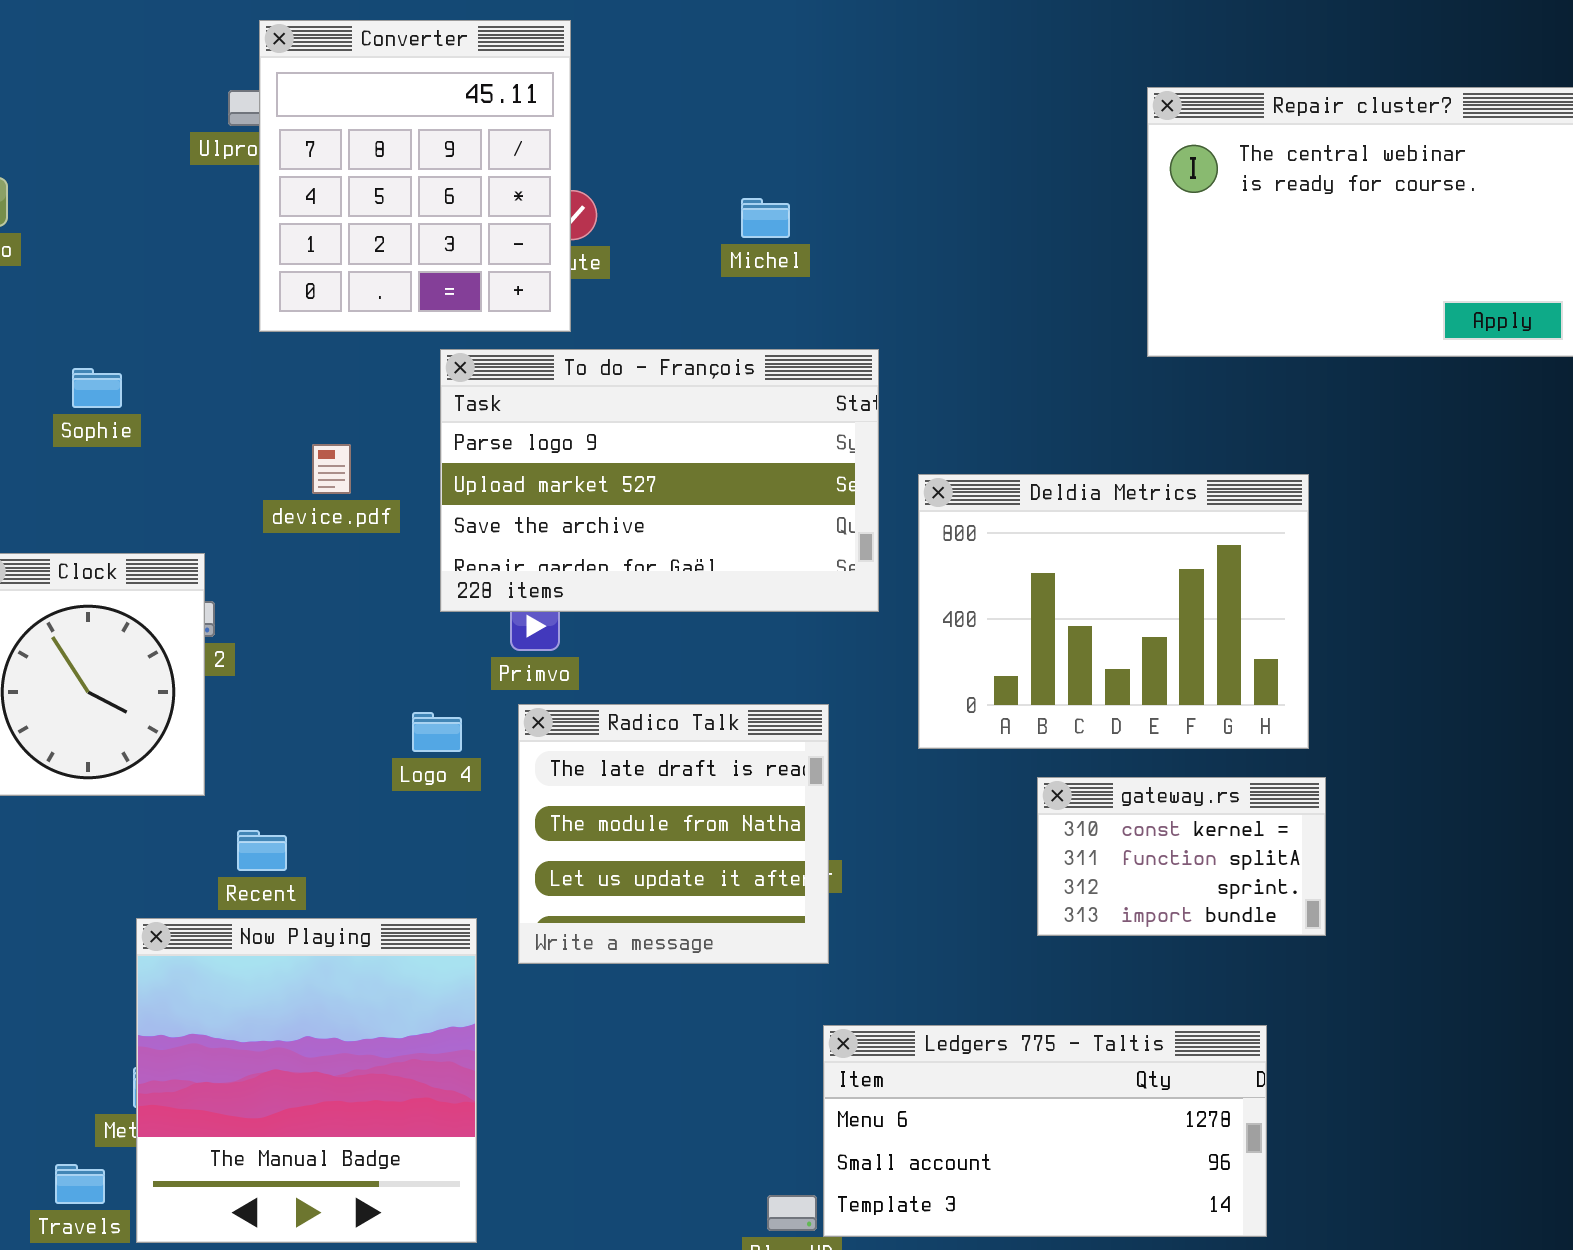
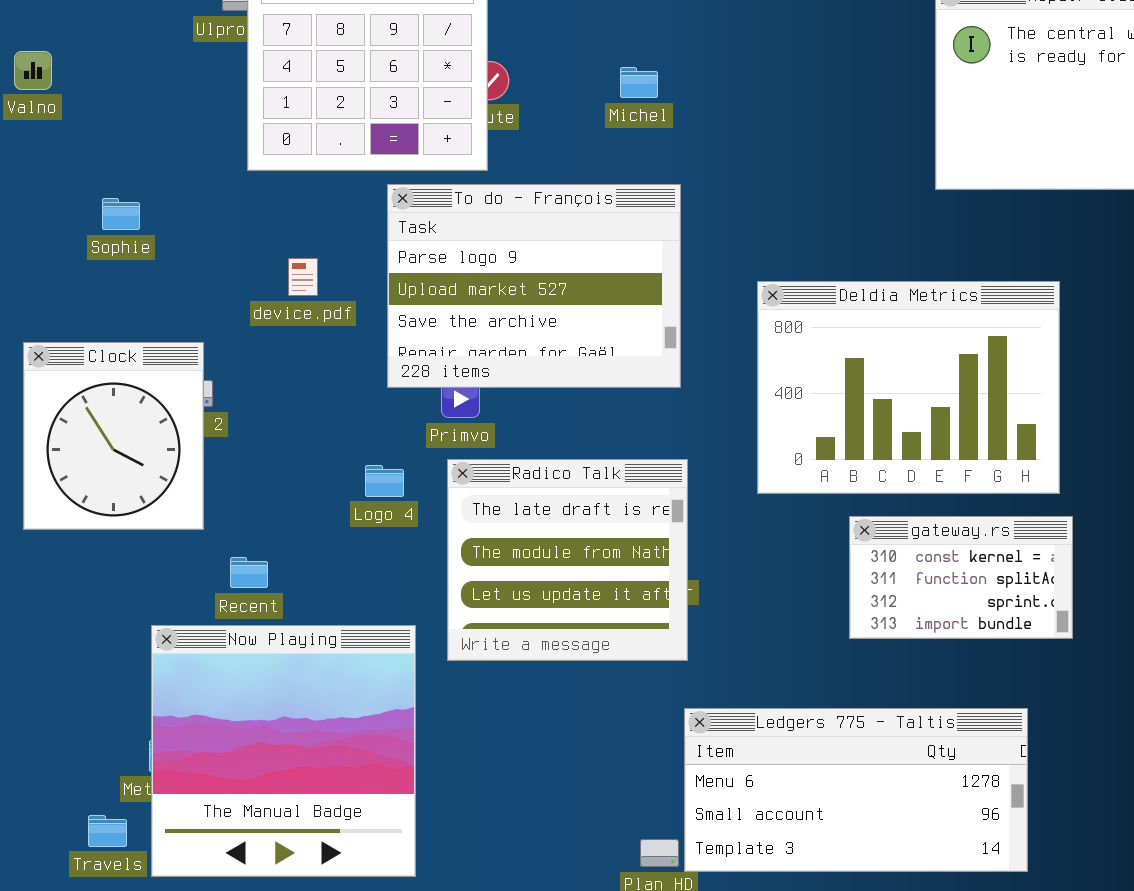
To do - François: [440,349,879,612] -> [387,184,681,388], resized

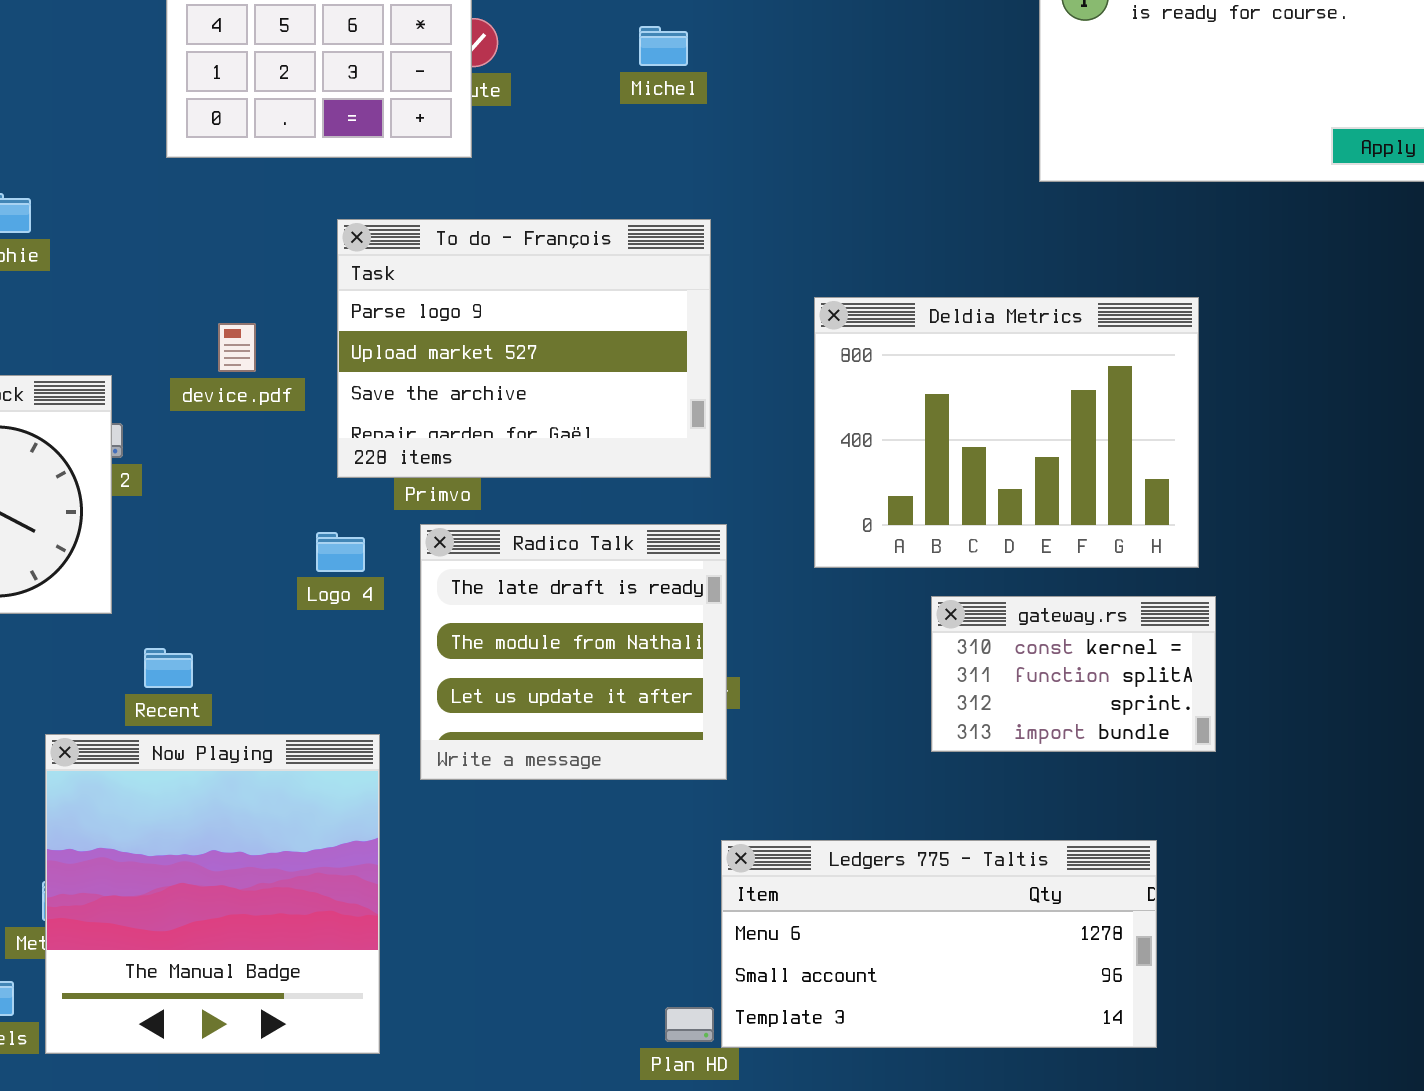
To do - François: [387,184,681,388] -> [337,219,711,478], moved
device.pdf: [288,258,318,296] -> [218,323,256,372], moved

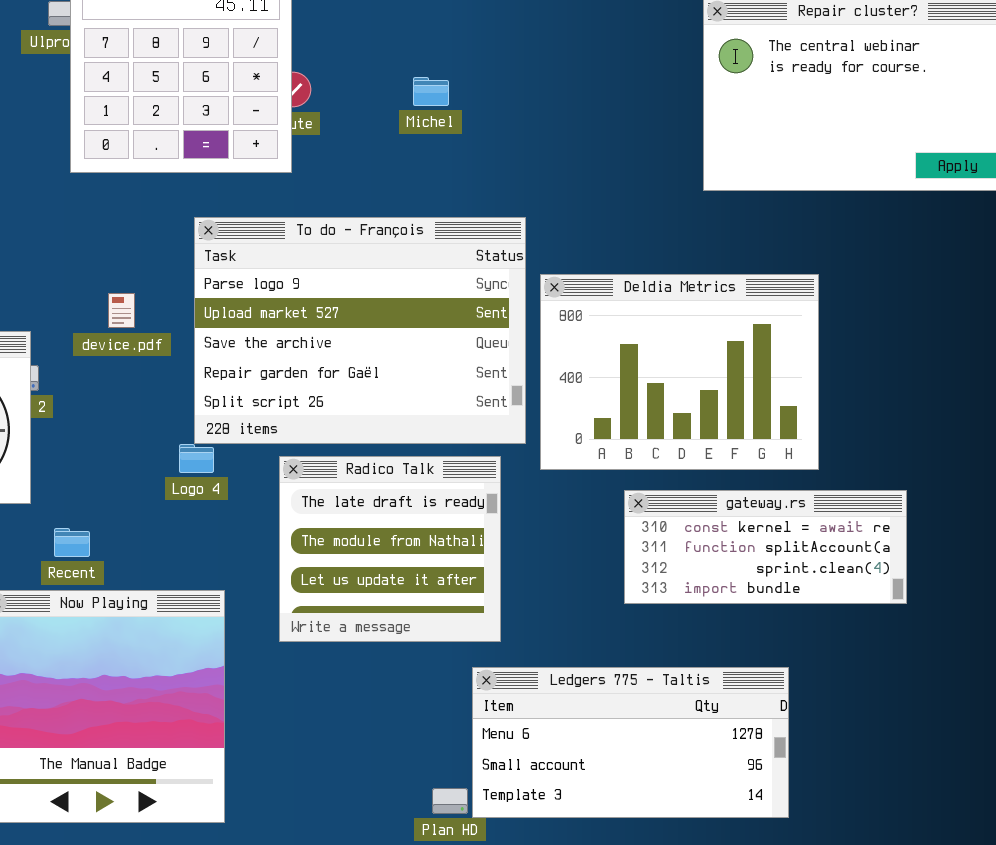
To do - François: [337,219,711,478] -> [194,217,526,444], resized
Radico Talk: [420,524,727,780] -> [279,456,501,642], moved
gateway.rs: [931,596,1216,752] -> [624,490,907,604], resized

